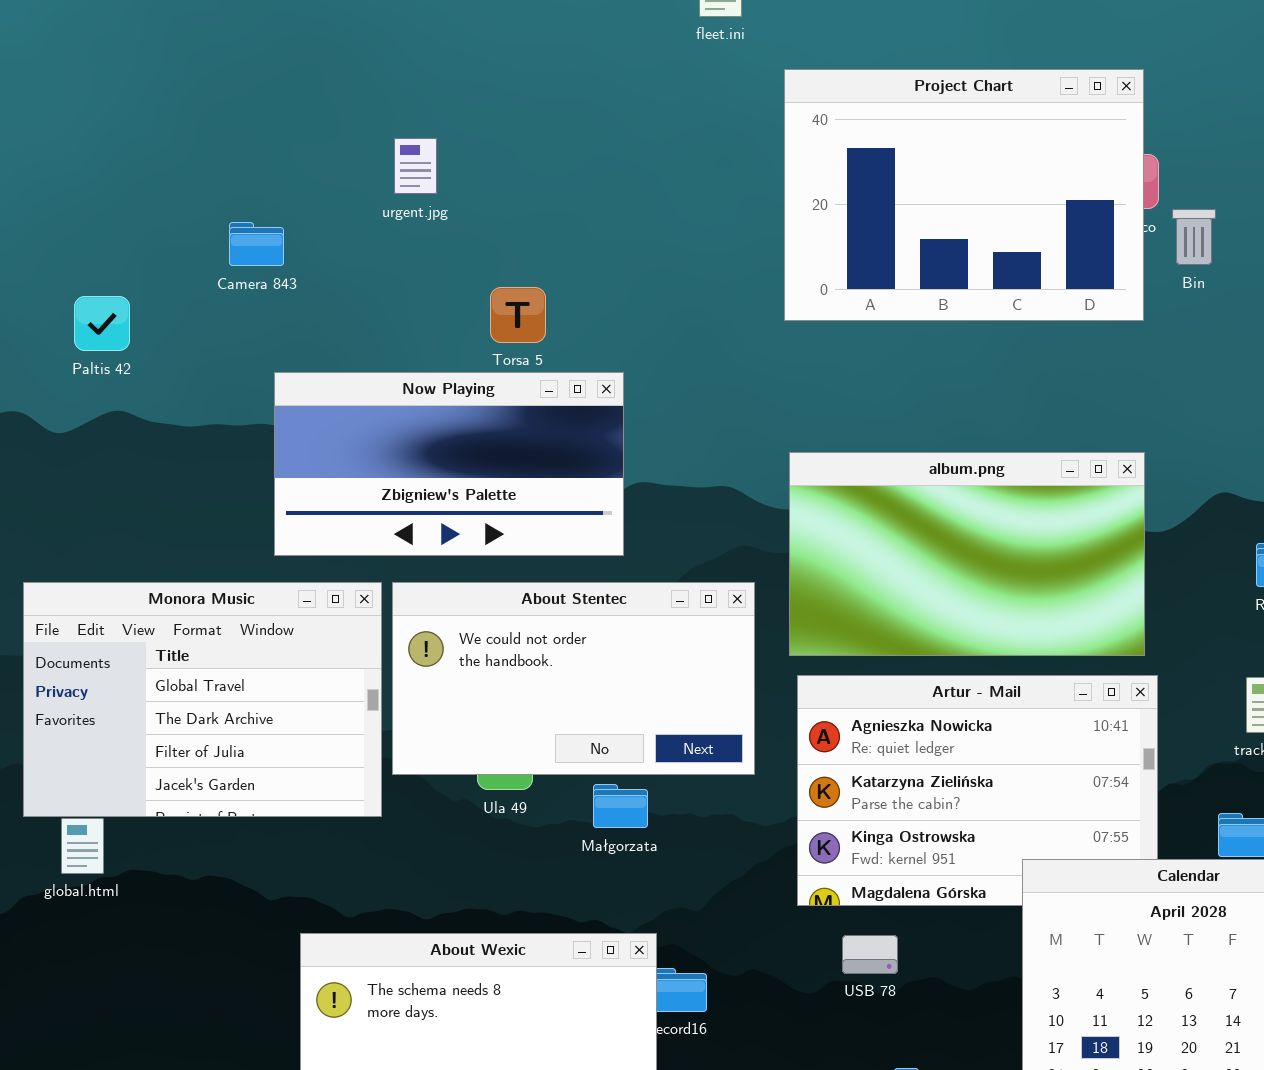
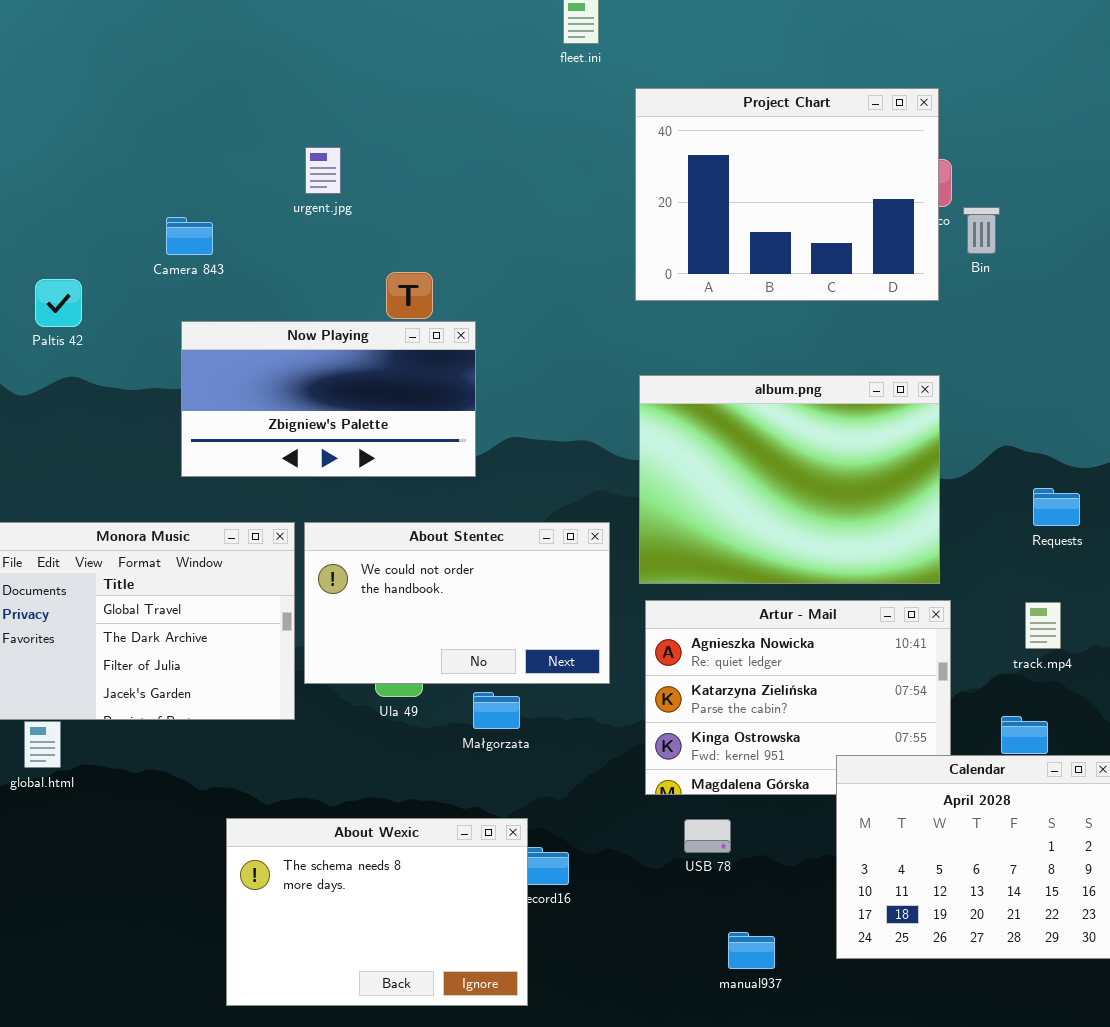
Now Playing: [274,372,624,556] -> [181,321,476,477], moved
album.png: [789,452,1145,656] -> [639,375,940,584], resized

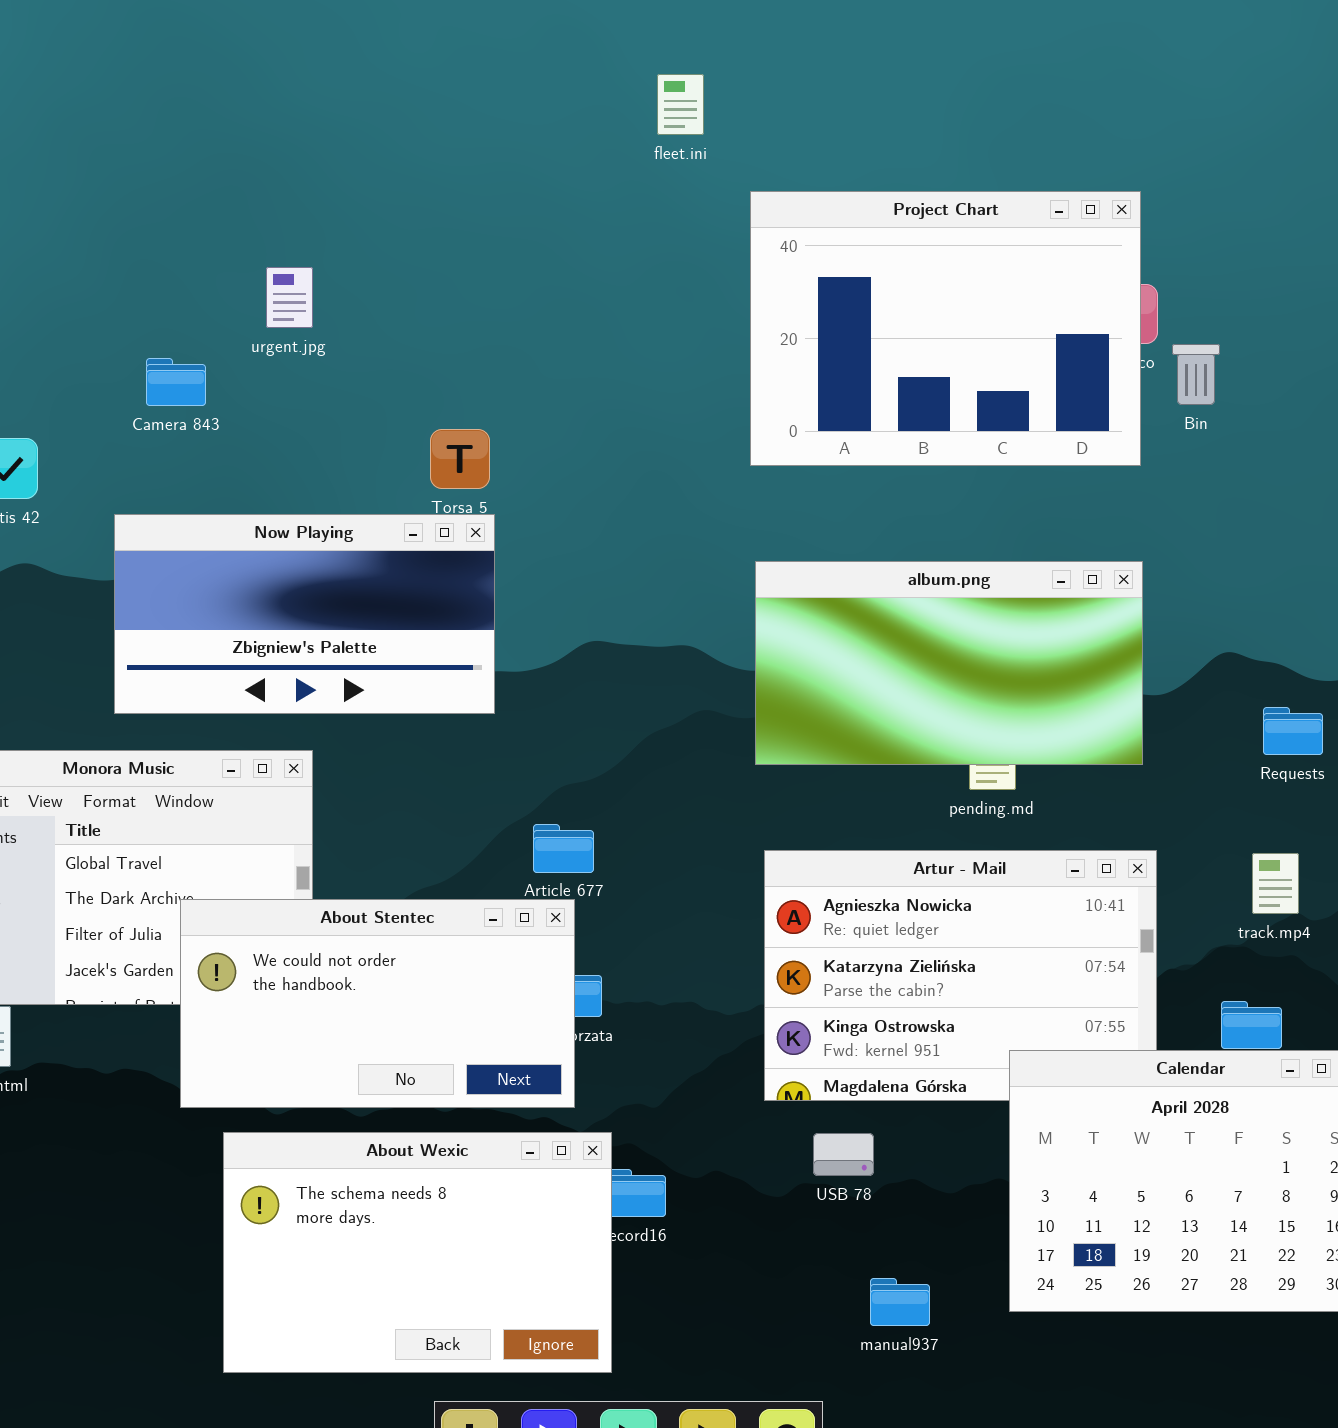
urgent.jpg: [305,147,341,194] -> [266,267,313,328], moved
Now Playing: [181,321,476,477] -> [114,514,495,714], moved
album.png: [639,375,940,584] -> [755,561,1143,765], resized
About Stentec: [304,522,610,684] -> [180,899,575,1108], moved

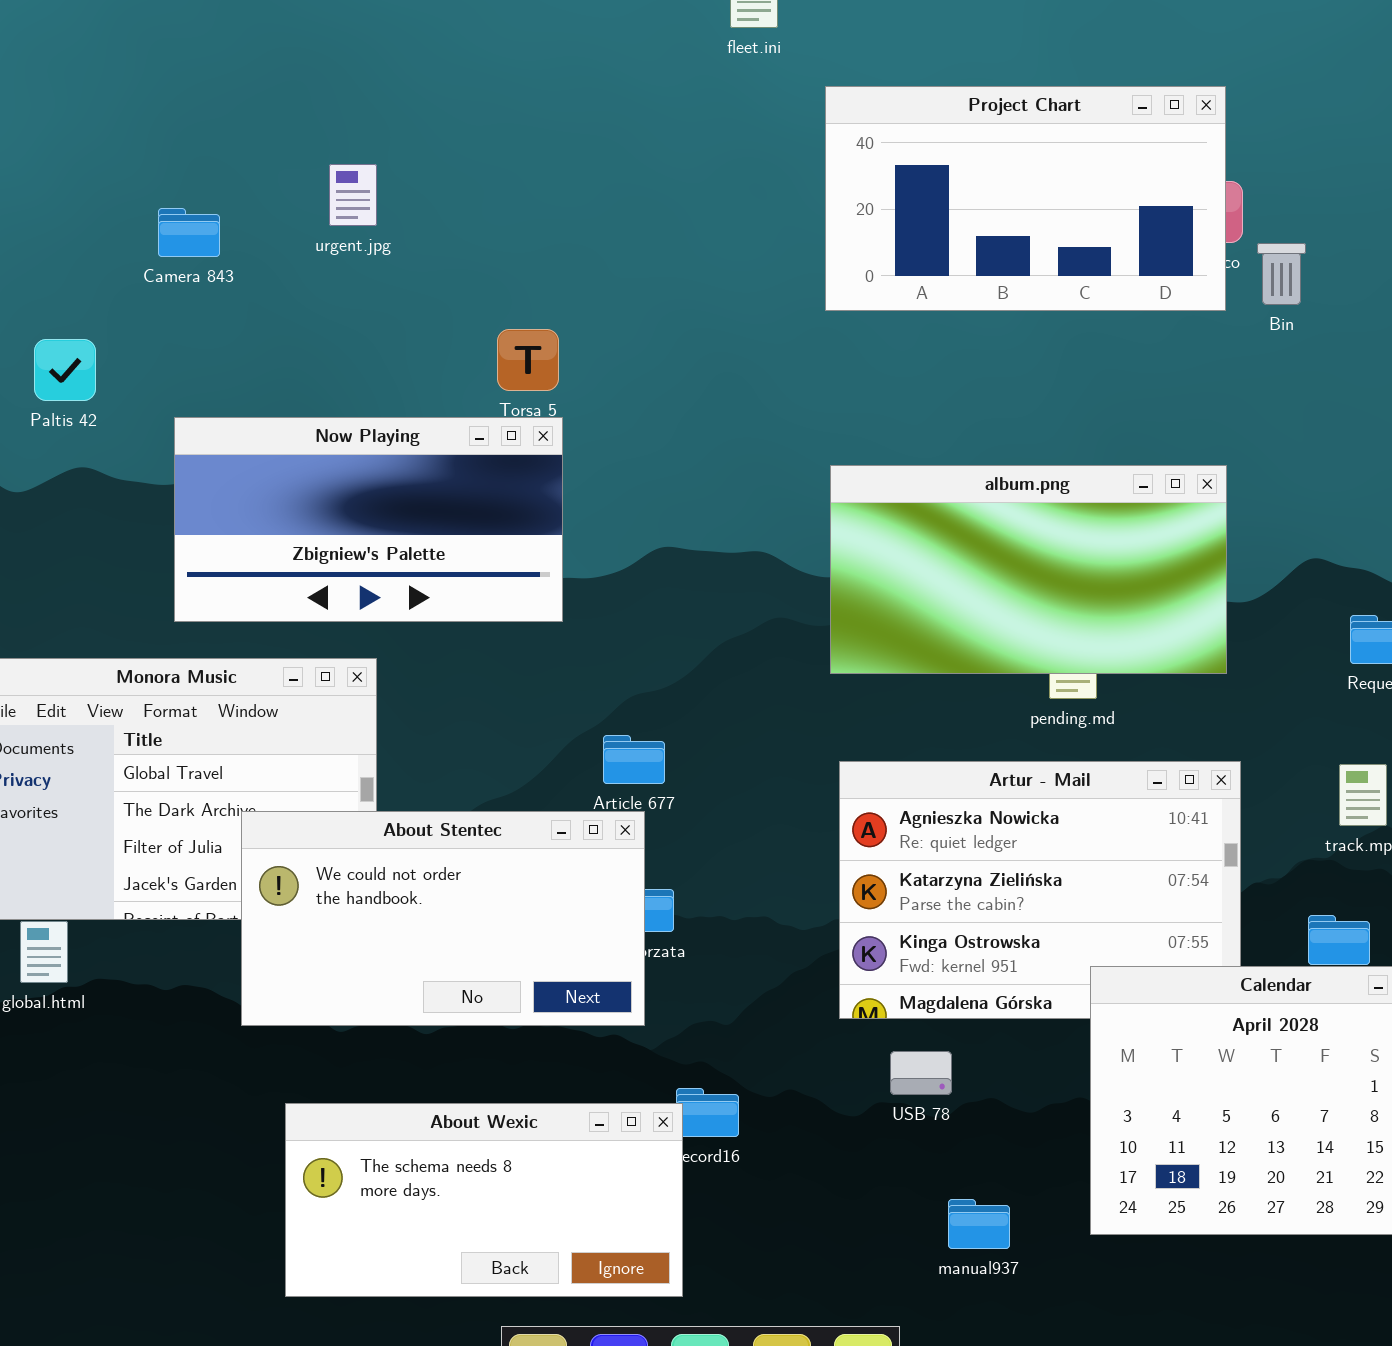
Project Chart: [750,191,1141,466] -> [825,86,1226,311], resized
Camera 843: [146,358,206,406] -> [158,208,220,257], moved
About Wexic: [223,1132,612,1373] -> [285,1103,683,1297], resized

